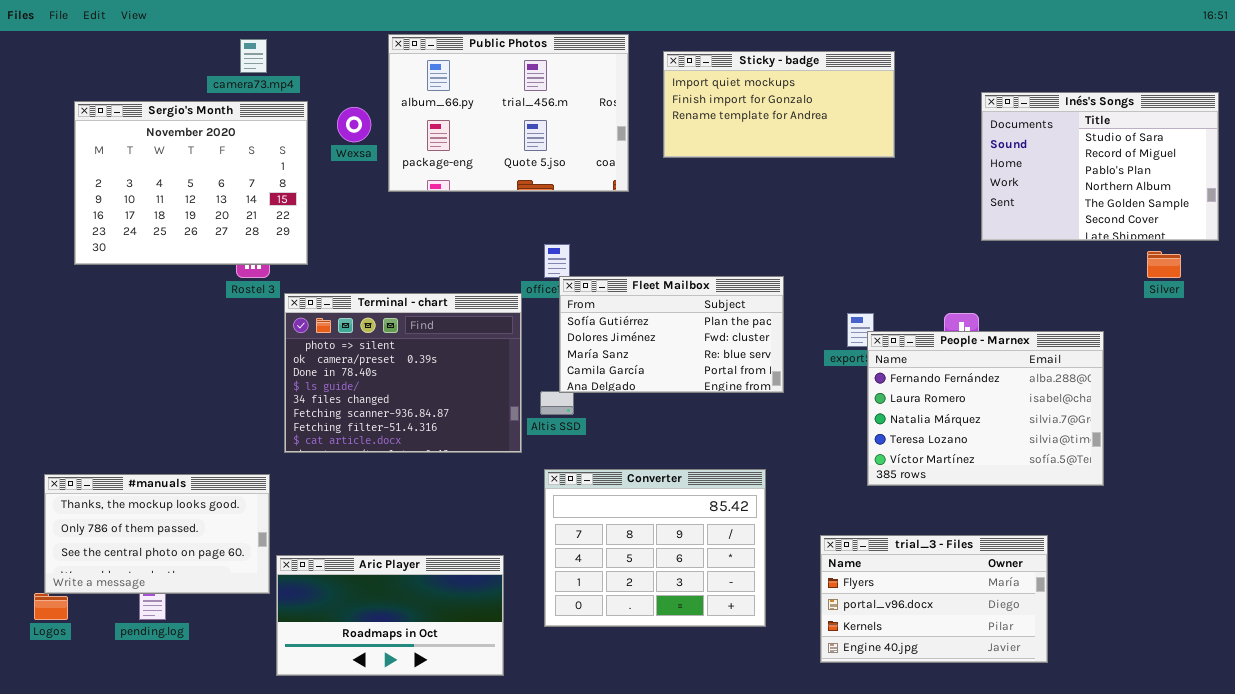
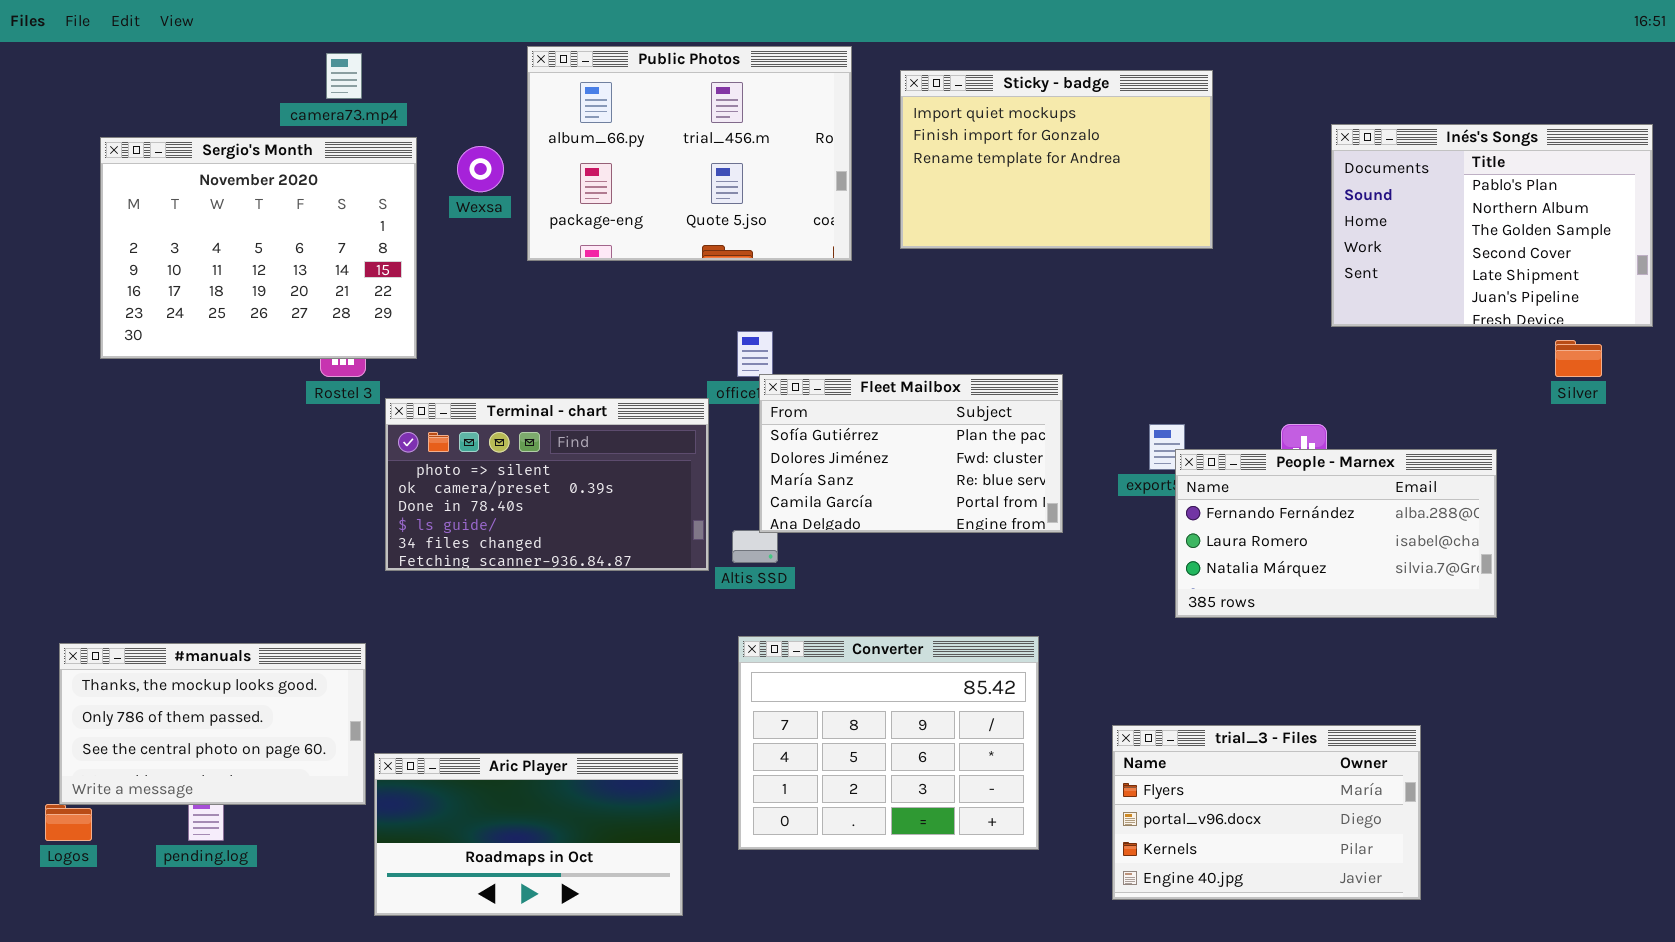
Sticky - badge: [663,51,895,158] -> [900,70,1213,249], resized
Inés's Songs: [981,92,1219,241] -> [1331,124,1653,327], scrolled down 2 rows
Terminal - chart: [284,293,522,453] -> [385,398,709,571], resized
People - Marnex: [867,331,1104,486] -> [1175,449,1497,618], resized

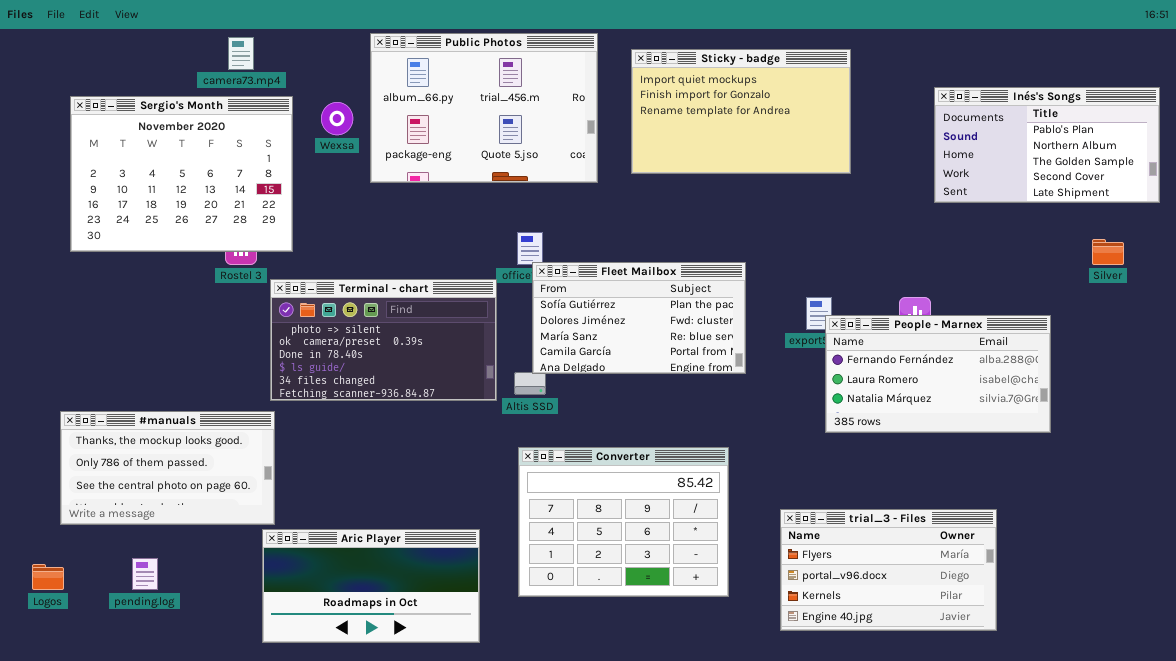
Inés's Songs: [1331,124,1653,327] -> [934,87,1160,203], resized
#manuals: [59,643,366,805] -> [60,411,275,525], moved

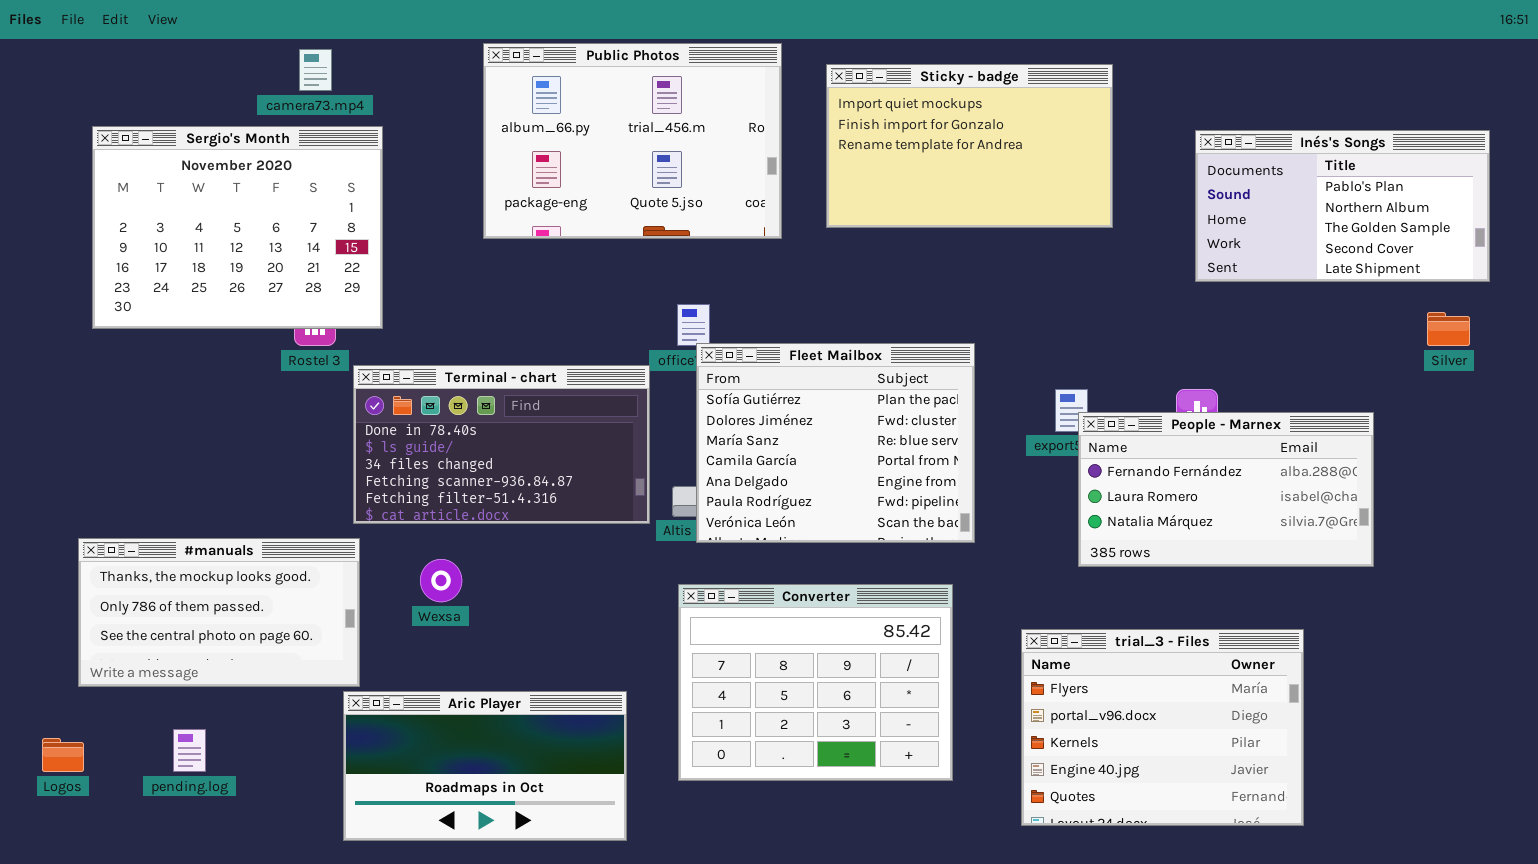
Inés's Songs: [934,87,1160,203] -> [1195,130,1490,282], moved
Wexsa: [321,102,353,135] -> [420,559,462,602], moved
Fleet Mailbox: [532,262,746,374] -> [696,343,975,543], resized
Terminal - chart: [270,279,497,401] -> [353,365,650,524], scrolled down 2 rows
trial_3 - Files: [780,509,997,631] -> [1021,629,1304,826], resized

